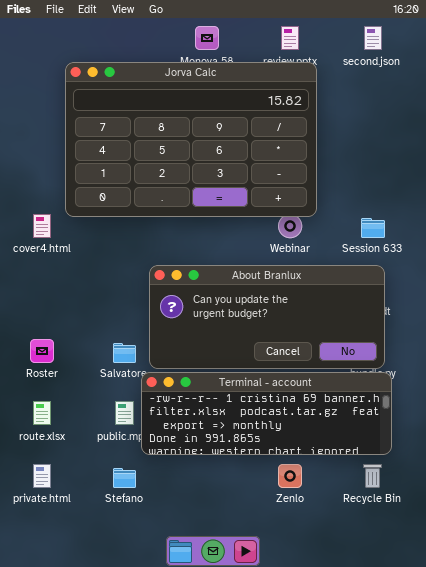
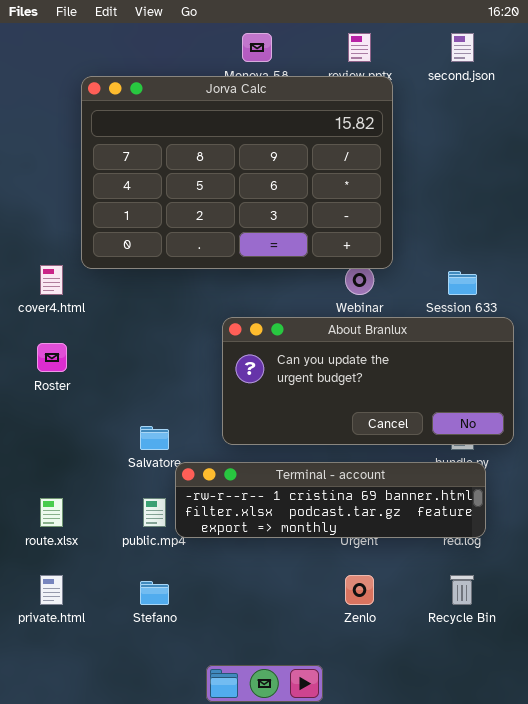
About Branlux: [149,265,385,369] -> [222,317,514,445], moved
Roster: [30,339,54,363] -> [37,343,67,372], moved
Terminal - account: [141,372,392,455] -> [175,462,486,538], resized

